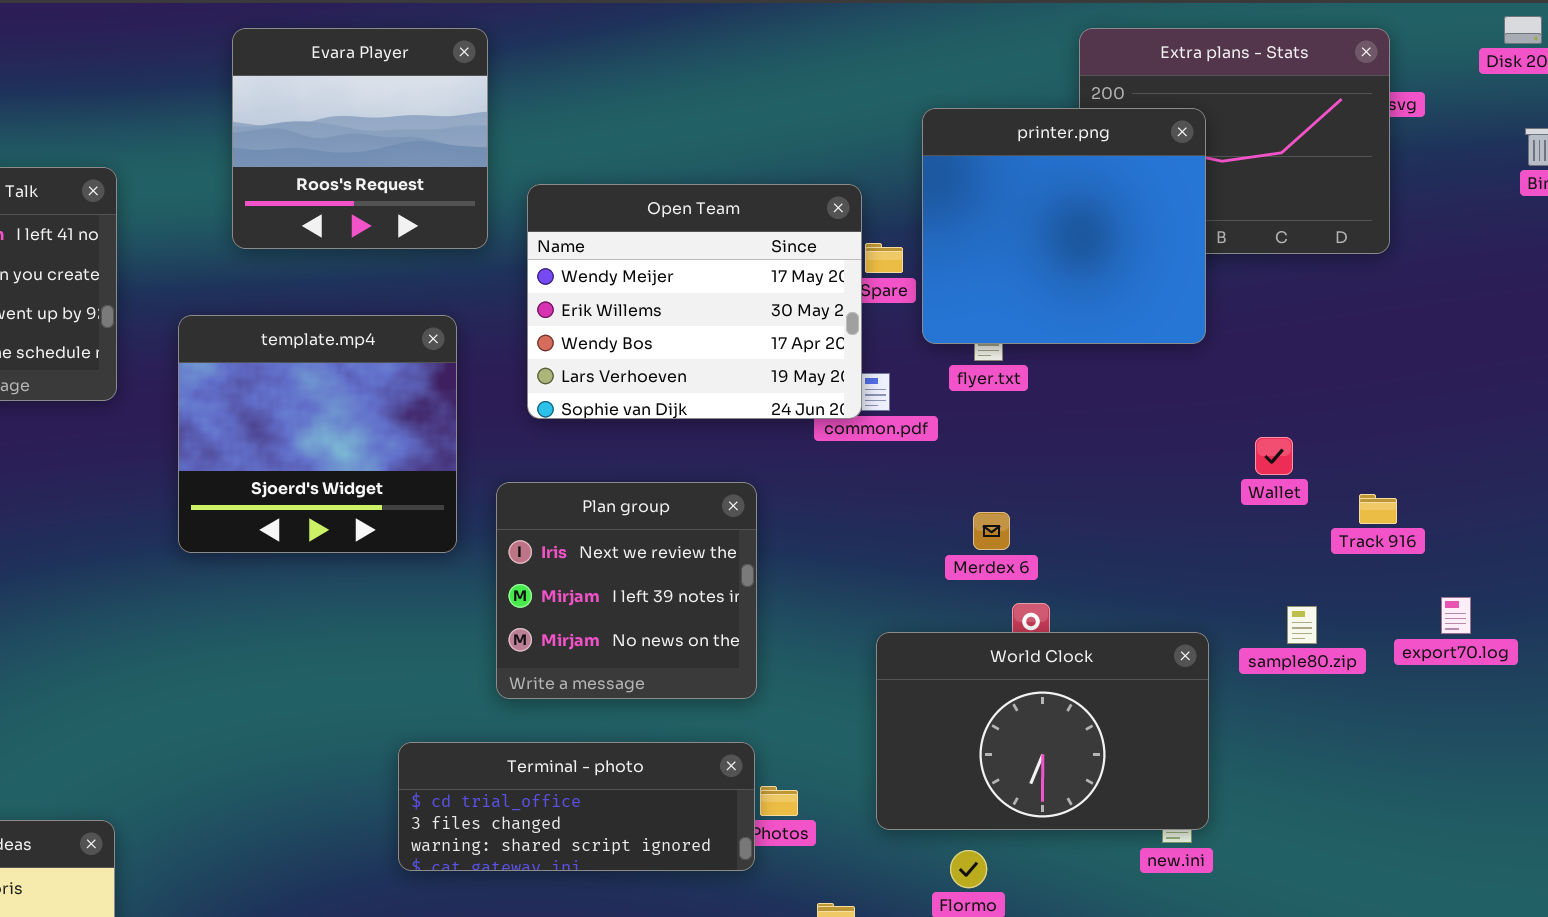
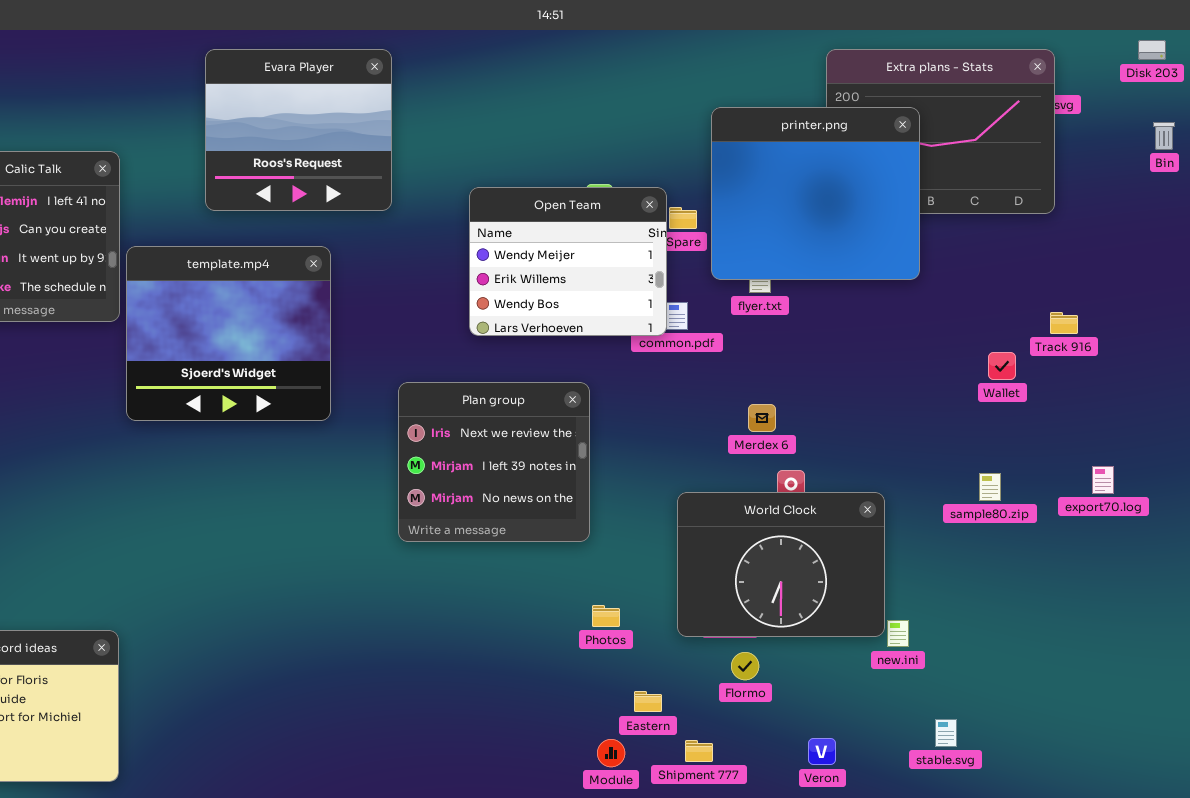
Open Team: [527,184,862,419] -> [469,187,667,336], resized
template.mp4: [178,315,457,553] -> [126,246,331,421], moved
Wallet: [1255,437,1293,475] -> [988,352,1016,380], moved
Track 916: [1359,494,1397,524] -> [1050,312,1078,334], moved
World Clock: [876,632,1209,830] -> [677,492,885,637], resized
Terminal - photo: [398,742,755,871] -> none, closed

